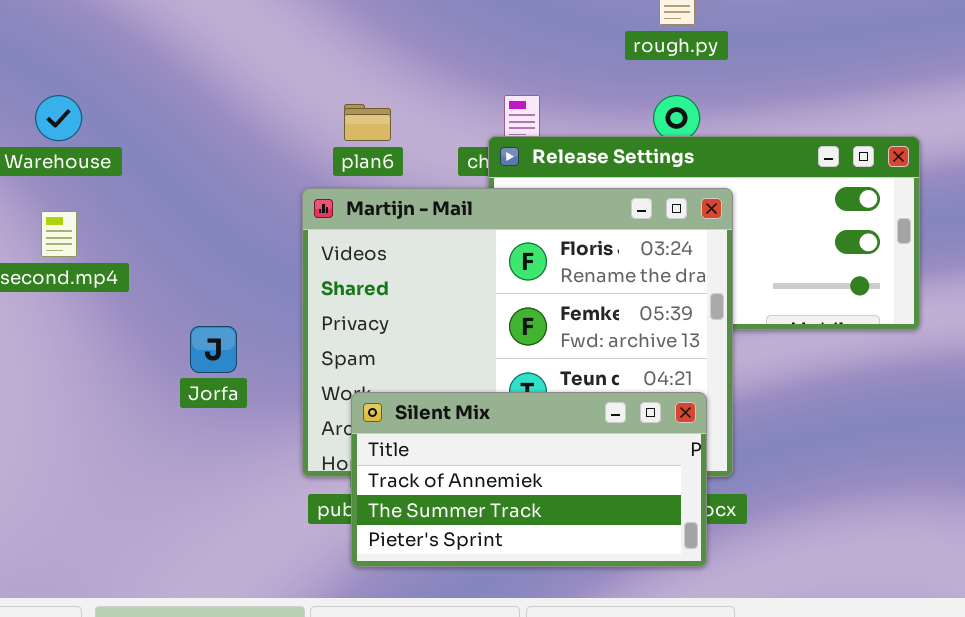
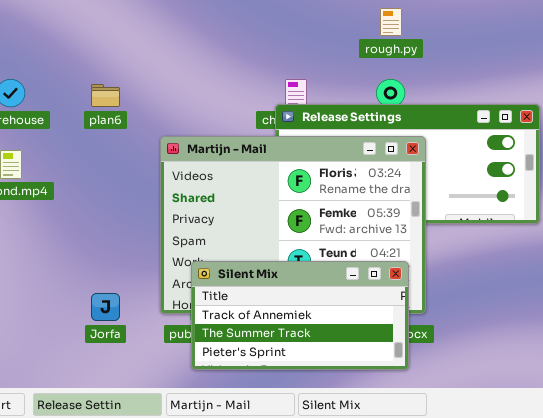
plan6: [344,104,391,141] -> [91,84,120,107], moved
Jorfa: [190,326,237,373] -> [91,293,120,321], moved

